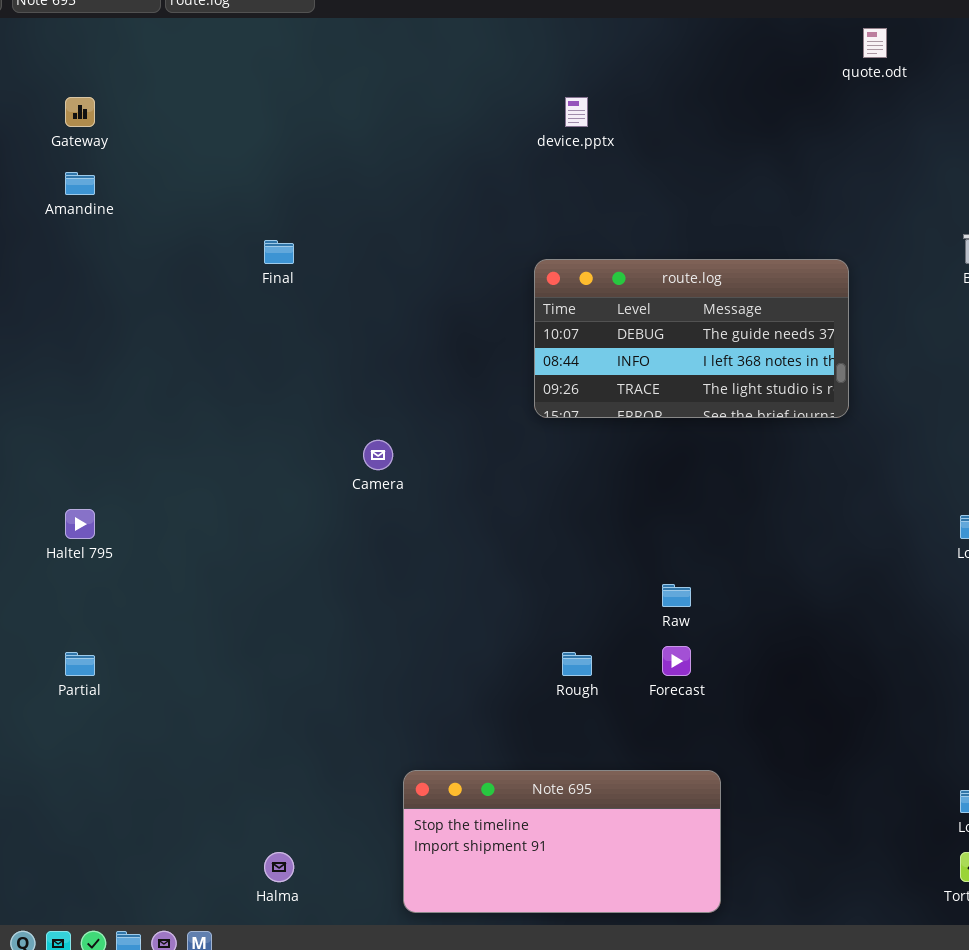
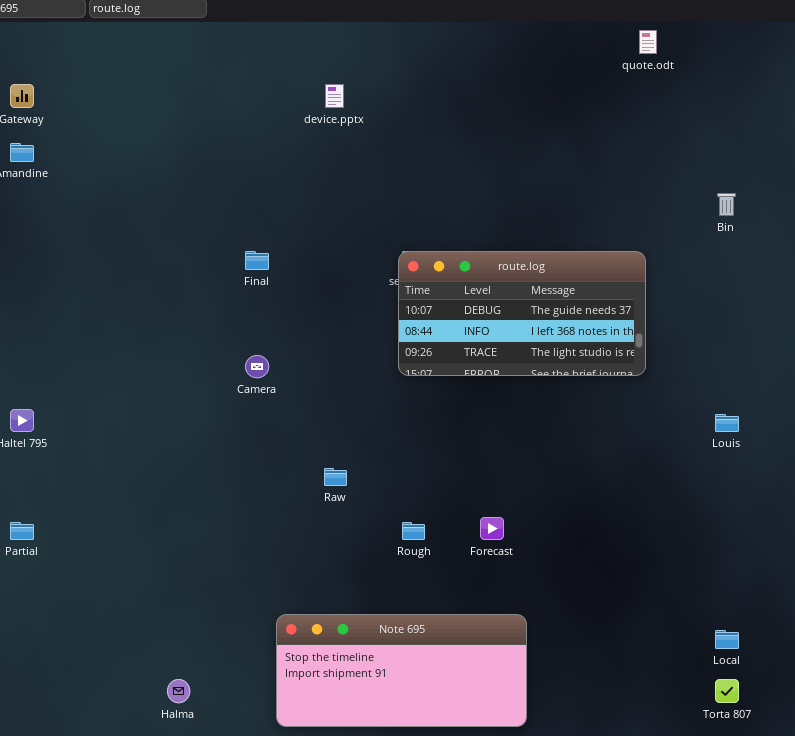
device.pptx: [565,97,588,127] -> [325,84,344,108], moved
Final: [264,240,294,264] -> [245,251,269,270], moved
route.log: [534,259,849,418] -> [398,251,646,376], moved
Raw: [662,584,691,607] -> [324,468,347,486], moved

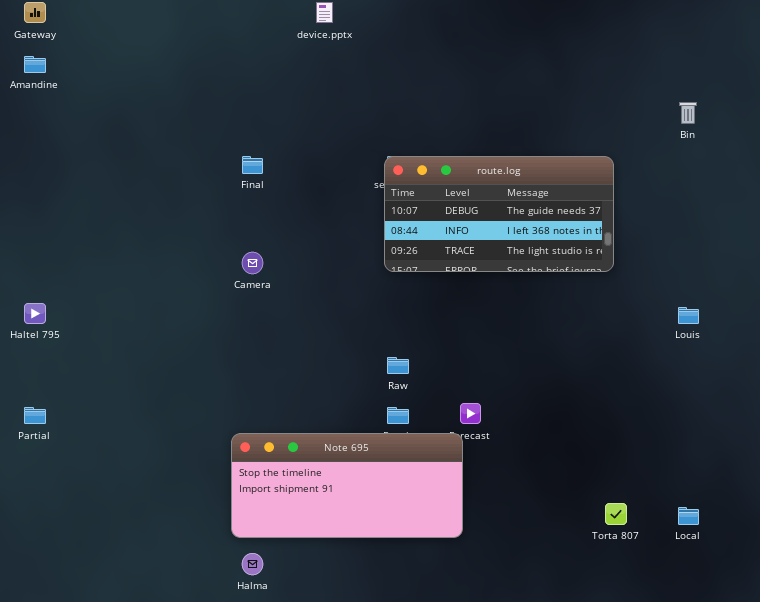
Raw: [324,468,347,486] -> [387,357,409,374], moved
Note 695: [276,614,527,727] -> [231,433,463,538], moved
Halma: [167,679,190,703] -> [242,553,263,575], moved
Torta 807: [715,679,739,703] -> [605,503,627,525], moved

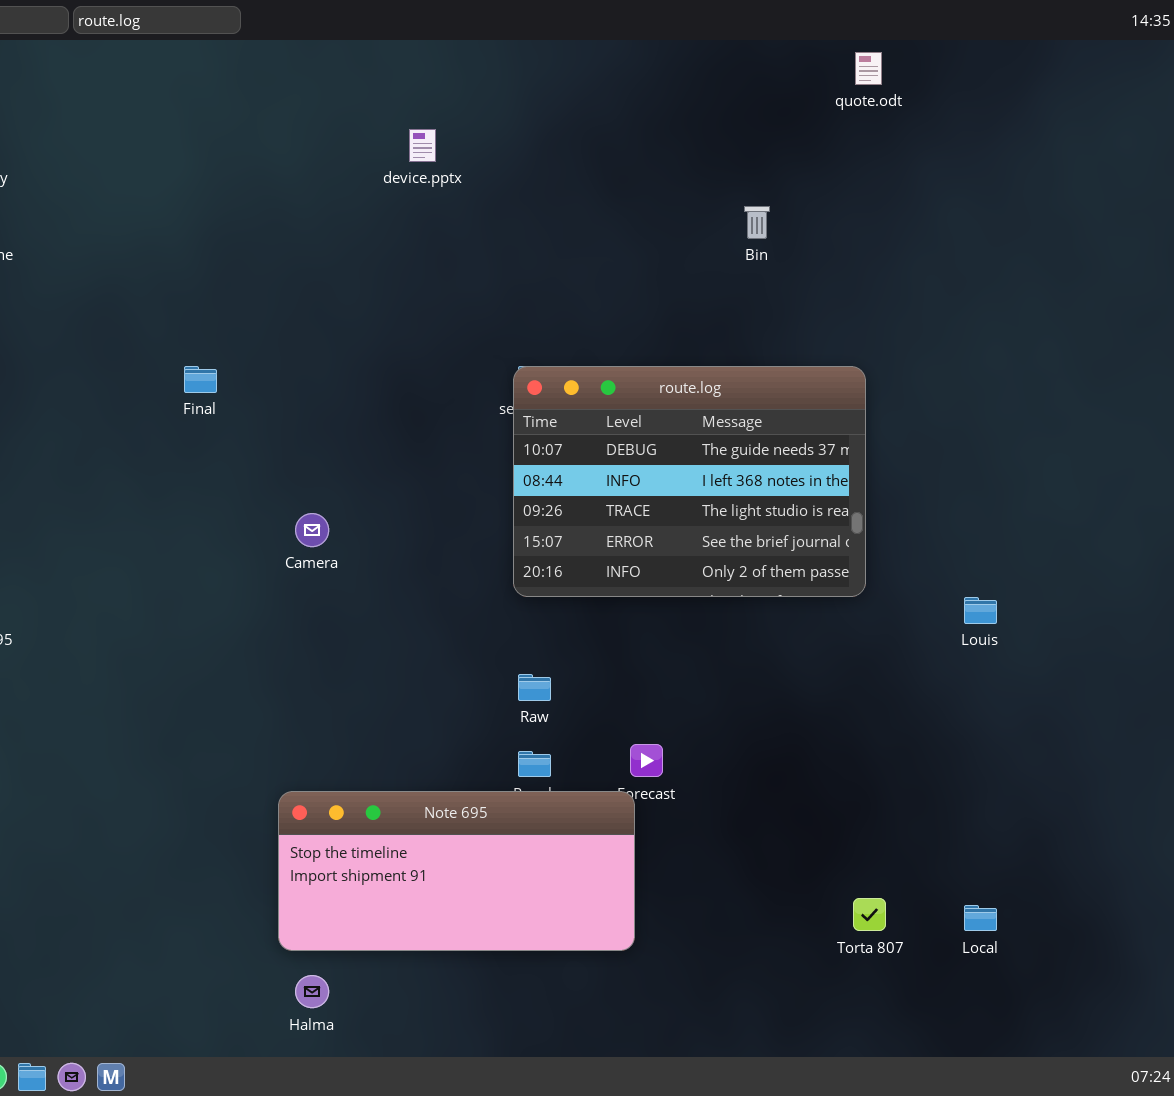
Bin: [679,102,697,124] -> [744,206,770,239], moved
Final: [242,156,263,174] -> [184,366,217,393], moved
route.log: [384,156,614,272] -> [513,366,866,597], resized

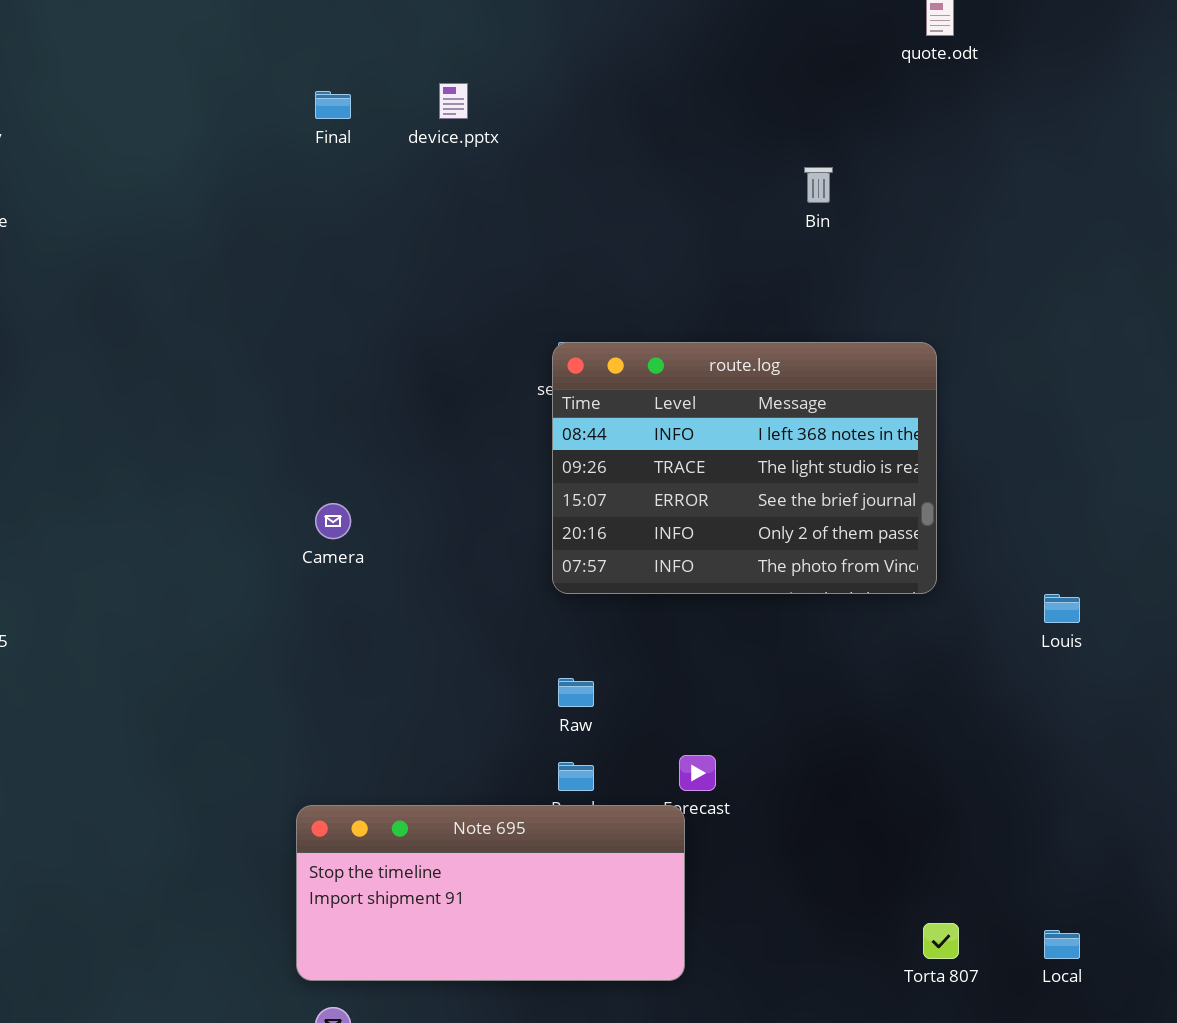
Final: [184,366,217,393] -> [315,91,351,119], moved
route.log: [513,366,866,597] -> [552,342,937,594], scrolled down 1 row

